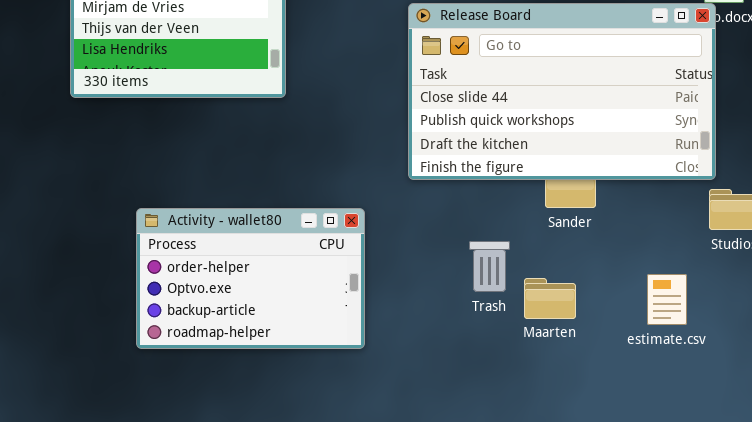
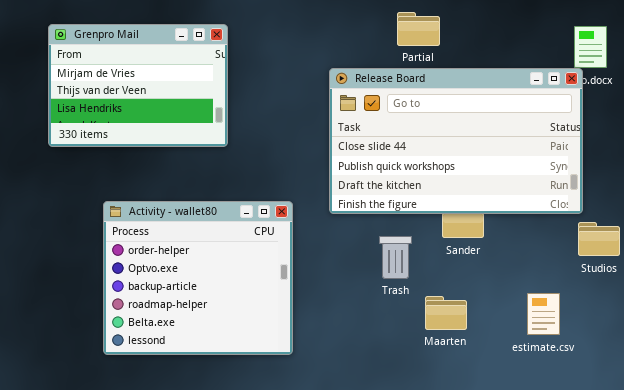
Activity - wallet80: [136,208,365,349] -> [103,201,293,355], resized
Trash: [469,241,510,292] -> [379,236,412,279], moved

